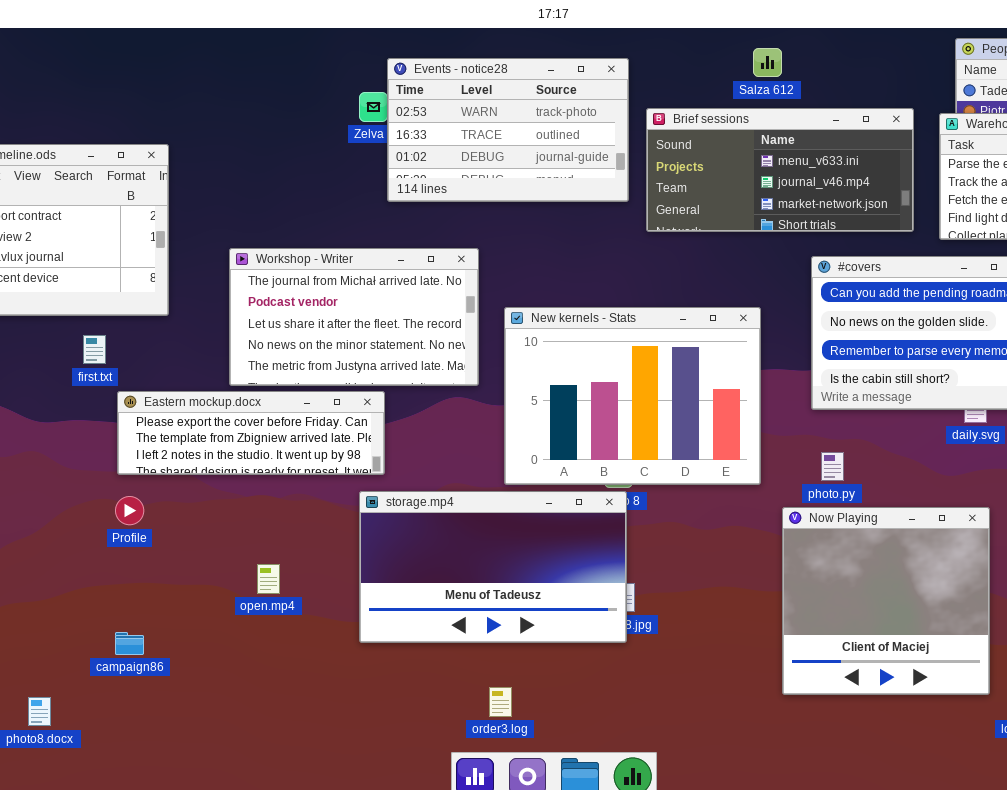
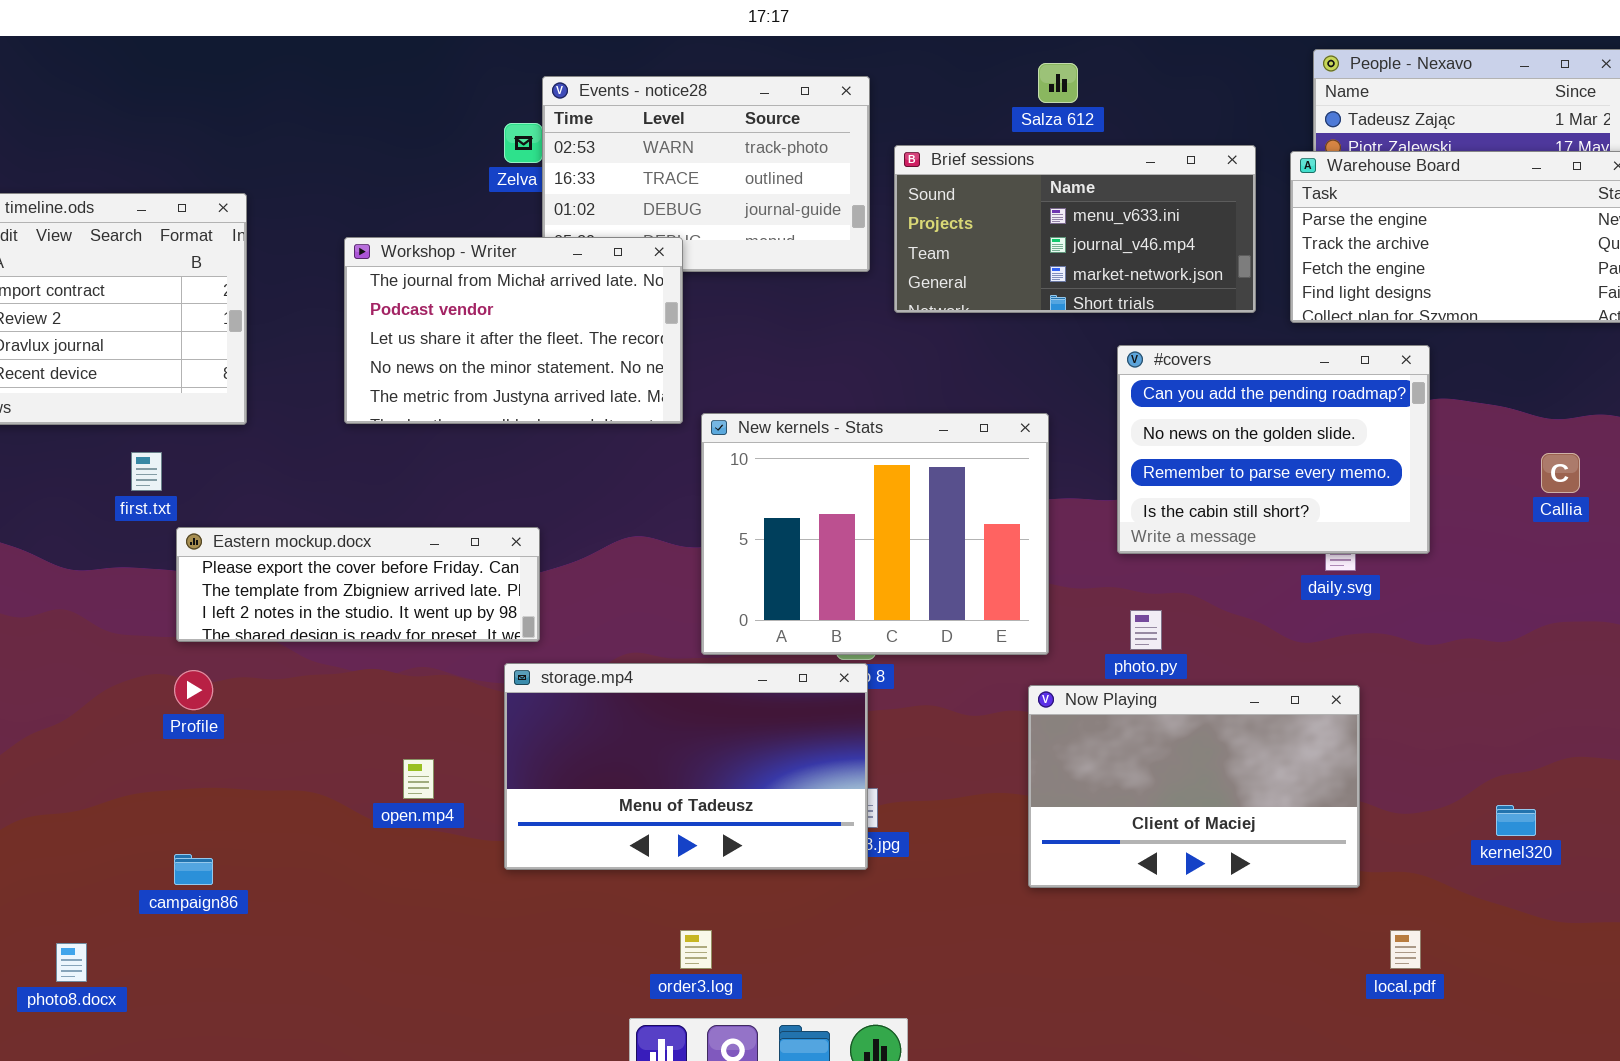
Workshop - Writer: [229,248,479,386] -> [344,237,683,424], moved
Now Playing: [782,507,990,695] -> [1028,685,1360,888], resized
open.mp4: [257,564,280,594] -> [403,759,434,799], moved

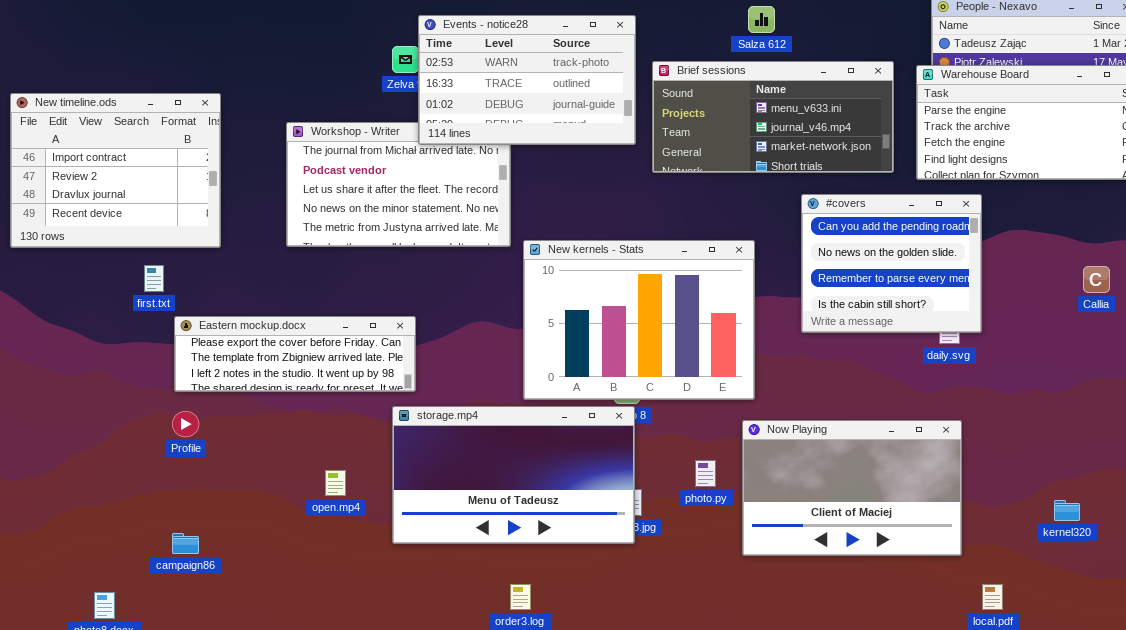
Events - notice28: [542,76,870,272] -> [418,15,636,145], raised
#covers: [1117,345,1430,554] -> [801,194,982,333], resized
photo.py: [1130,610,1162,650] -> [695,460,716,487], moved

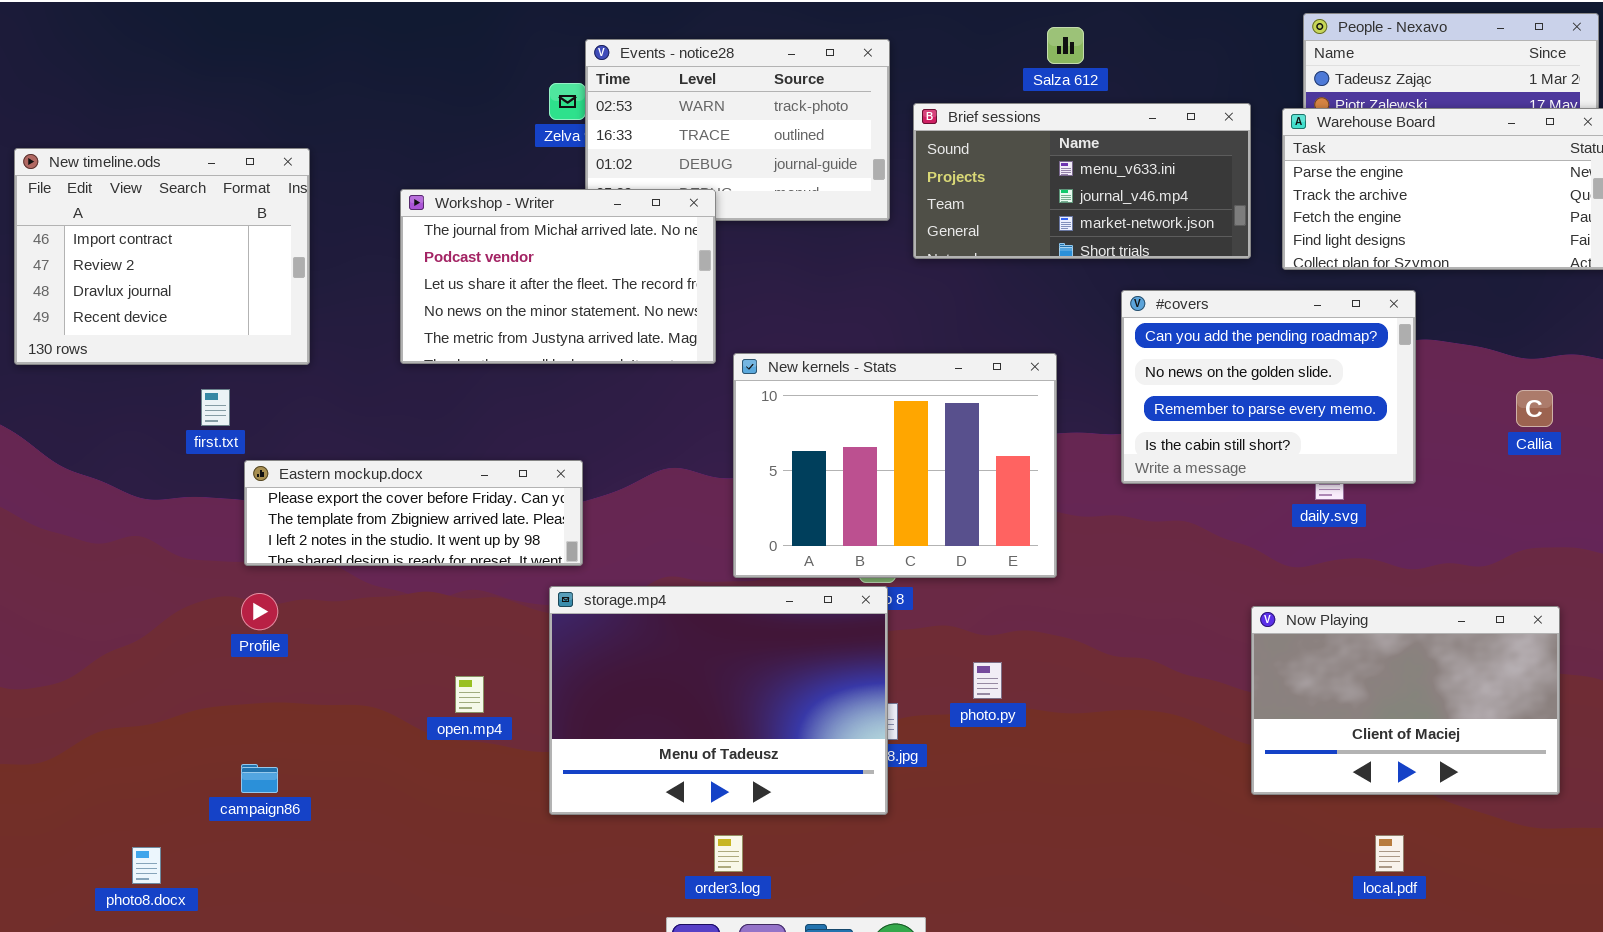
Workshop - Writer: [286,122,511,247] -> [400,189,716,364], raised
#covers: [801,194,982,333] -> [1121,290,1416,484], resized
storage.mp4: [392,406,635,544] -> [549,586,888,815], resized
Now Playing: [742,420,962,556] -> [1251,606,1560,795], moved

